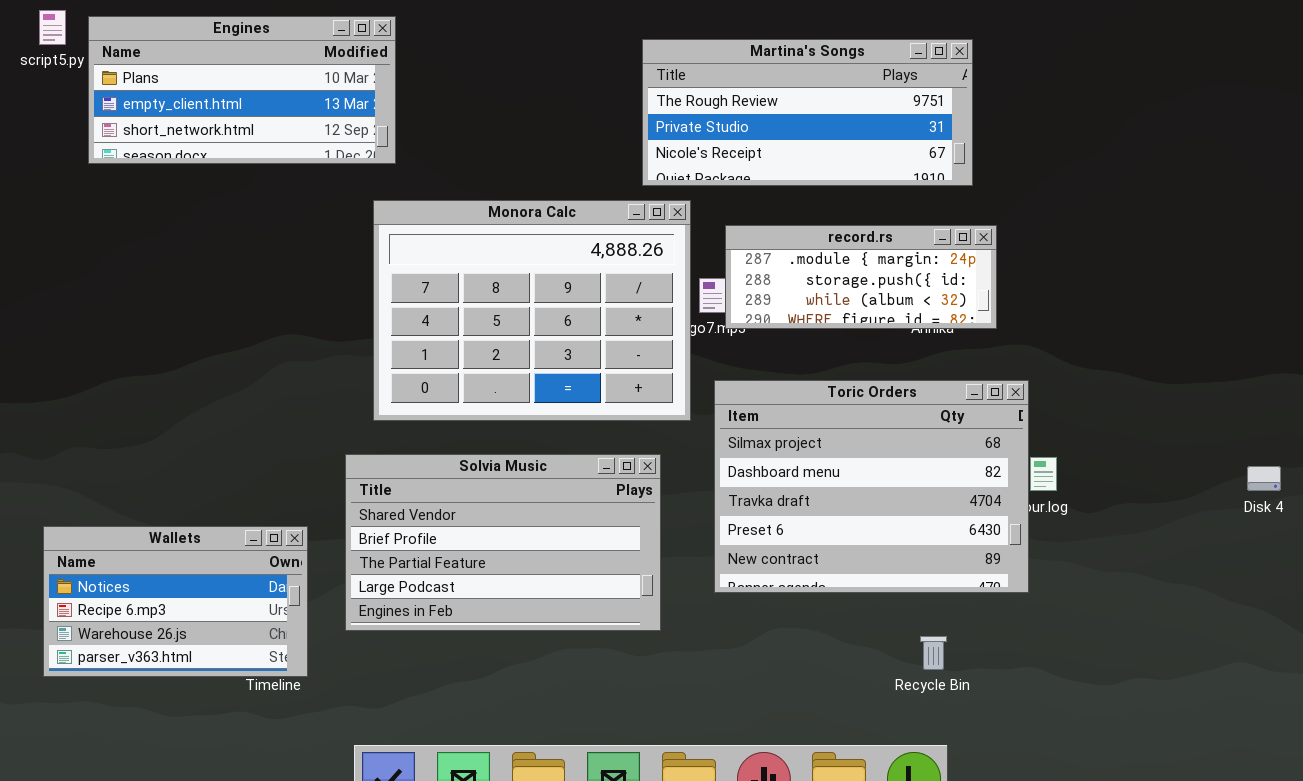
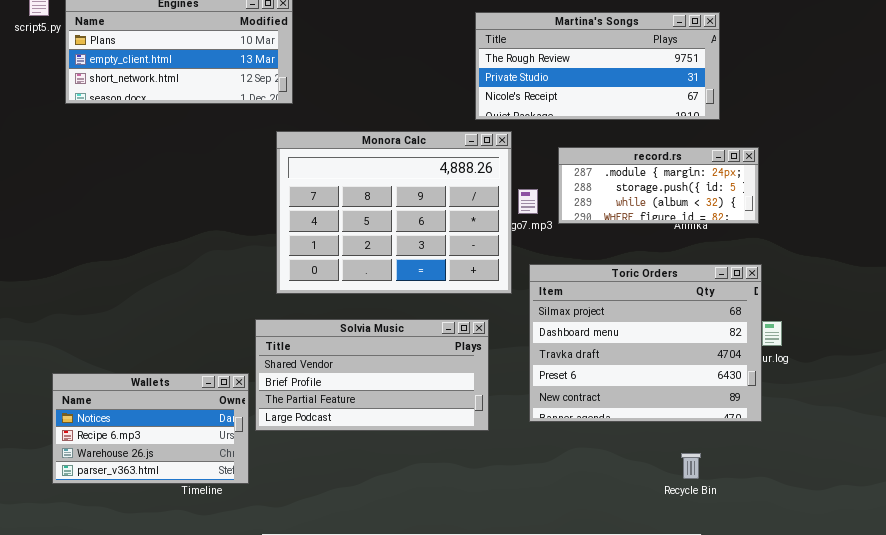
record.rs: [725,225,997,329] -> [558,147,759,224], moved
Solvia Music: [345,454,661,631] -> [255,319,489,431], resized
Wallets: [43,526,308,677] -> [52,373,249,484], moved

